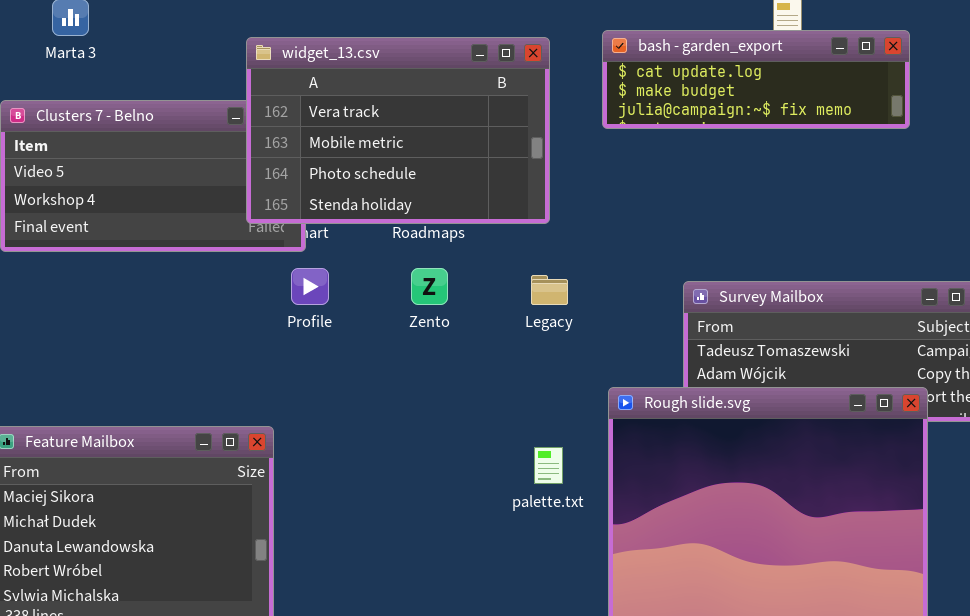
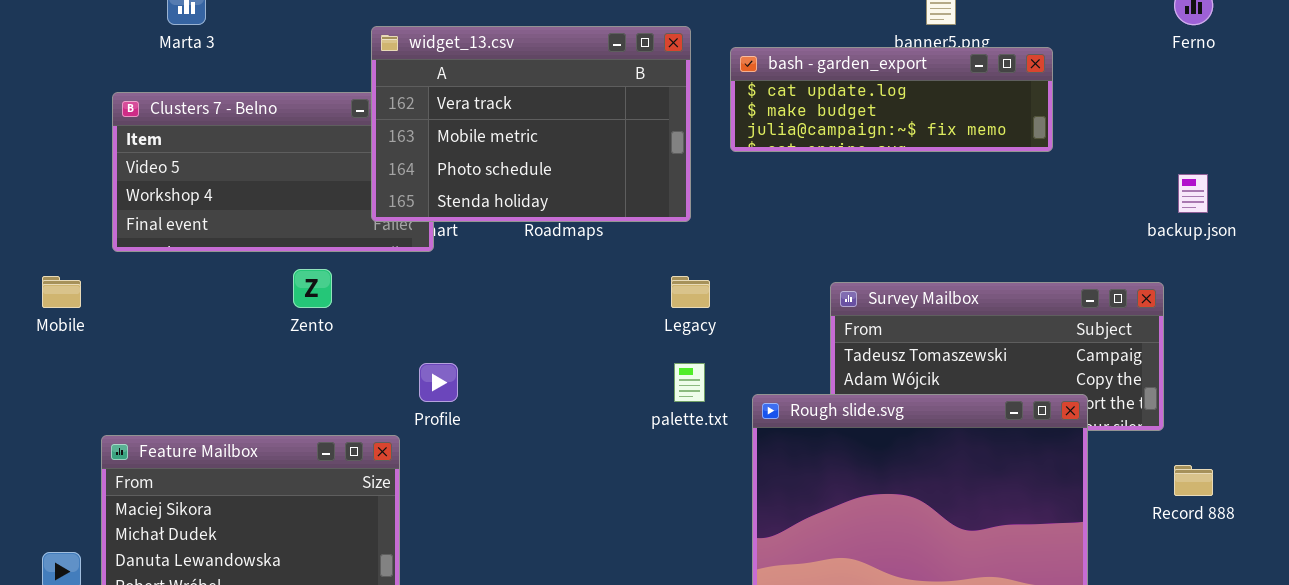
bash - garden_export: [602,30,910,129] -> [730,47,1053,152], moved
Profile: [291,268,329,305] -> [419,363,458,402], moved
Zento: [411,268,448,305] -> [293,269,332,308], moved
palette.txt: [534,447,563,484] -> [674,363,705,402], moved

